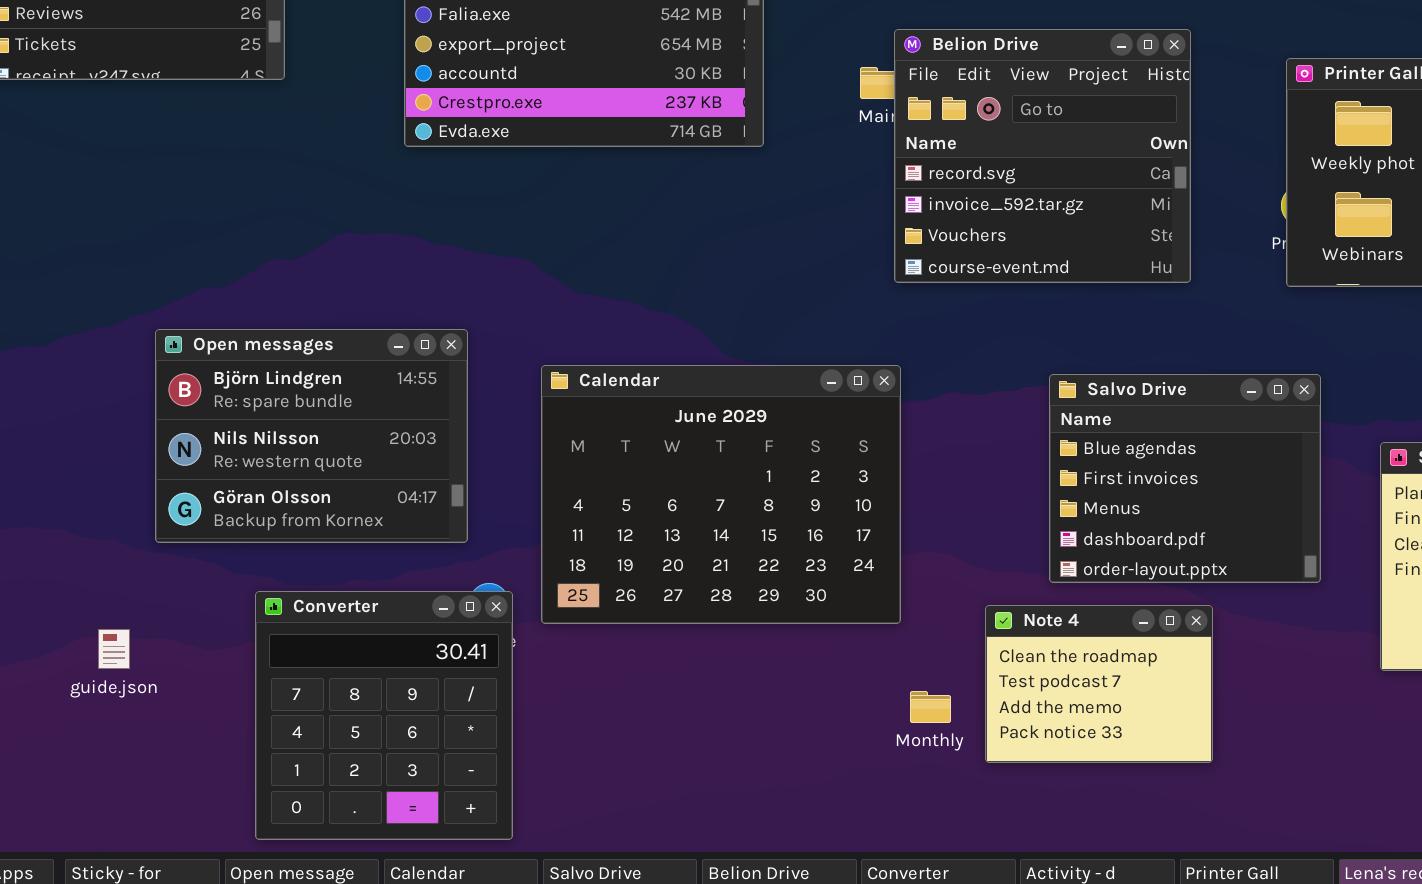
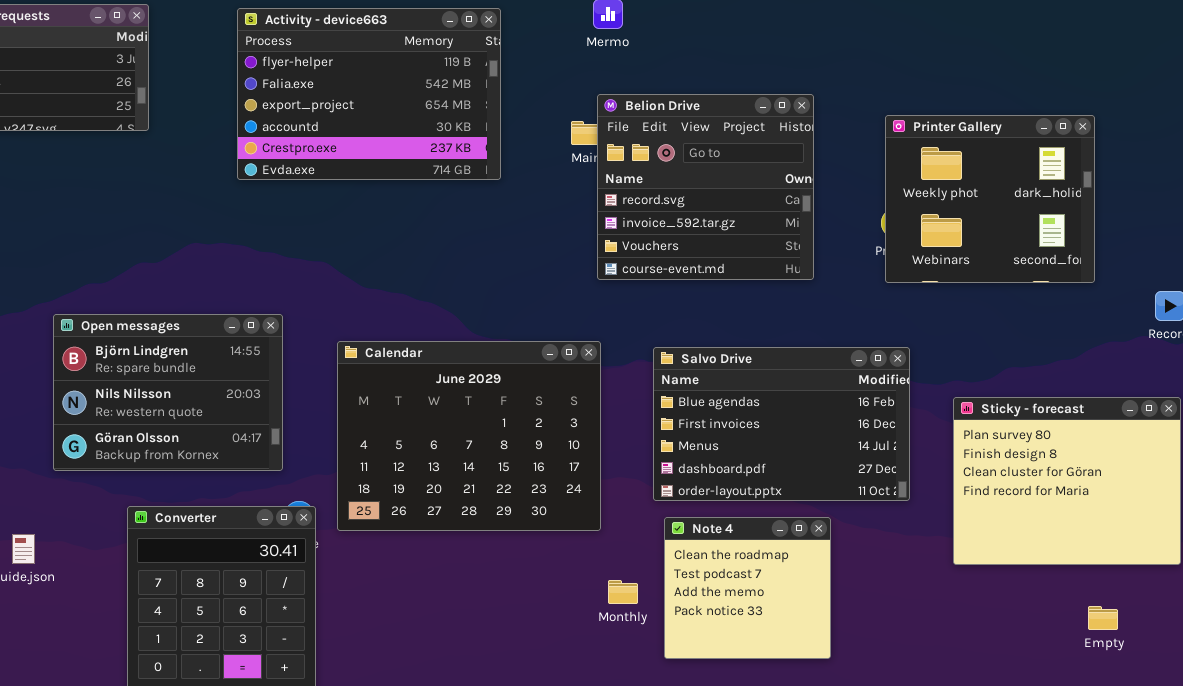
Salvo Drive: [1049,374,1321,583] -> [653,347,910,501], resized
Note 4: [985,605,1213,763] -> [664,517,831,659], resized

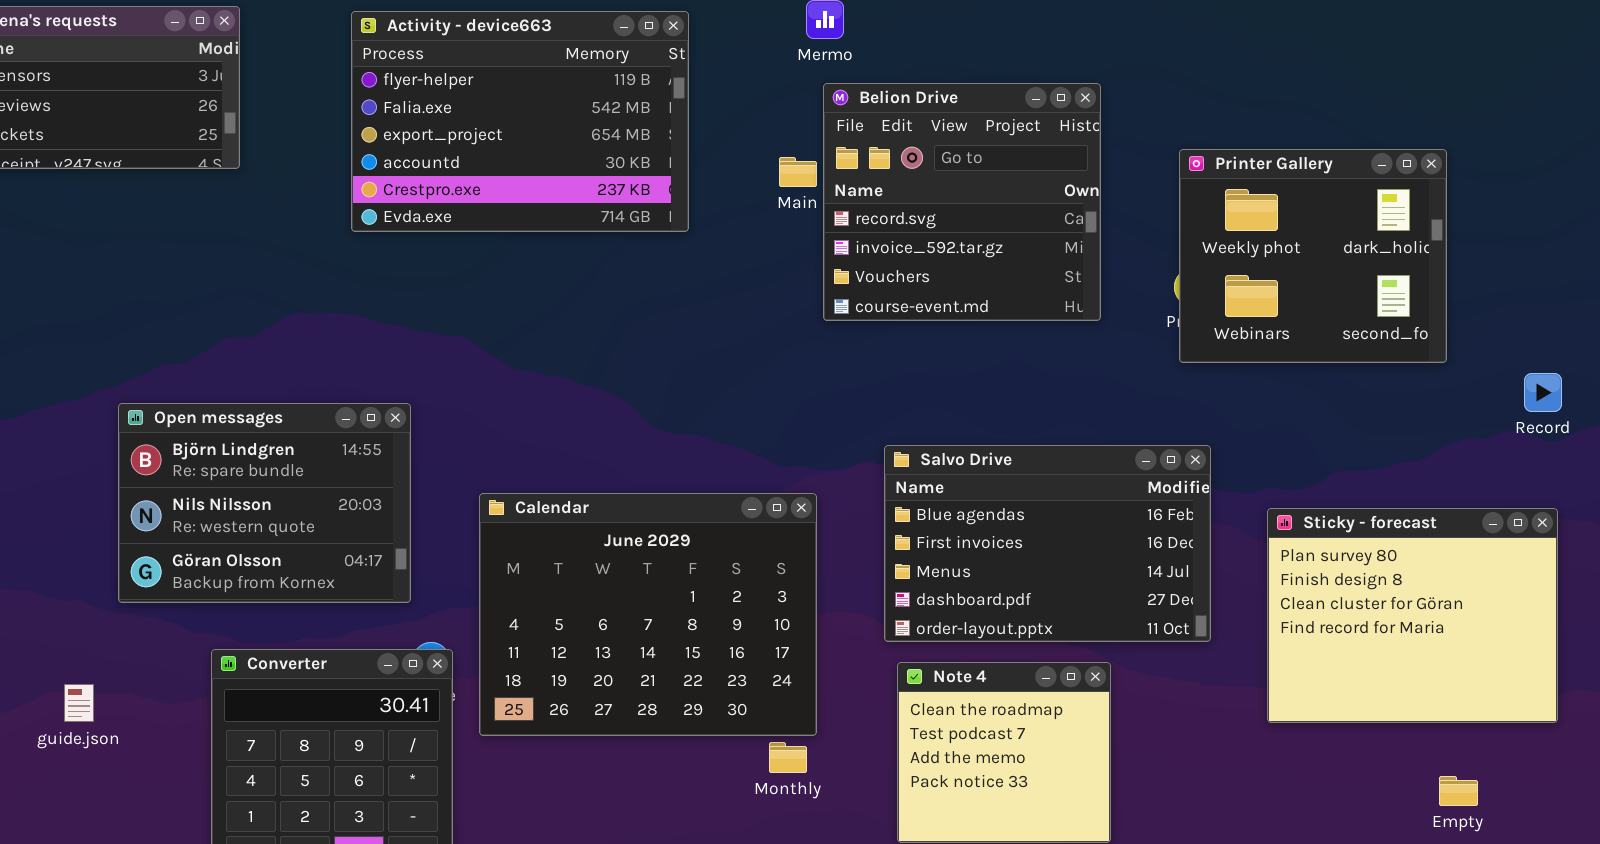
Belion Drive: [597,94,814,280] -> [823,83,1101,321], moved
Calendar: [337,341,601,531] -> [479,493,817,736], moved
Monthly: [608,580,638,604] -> [769,742,807,773], moved

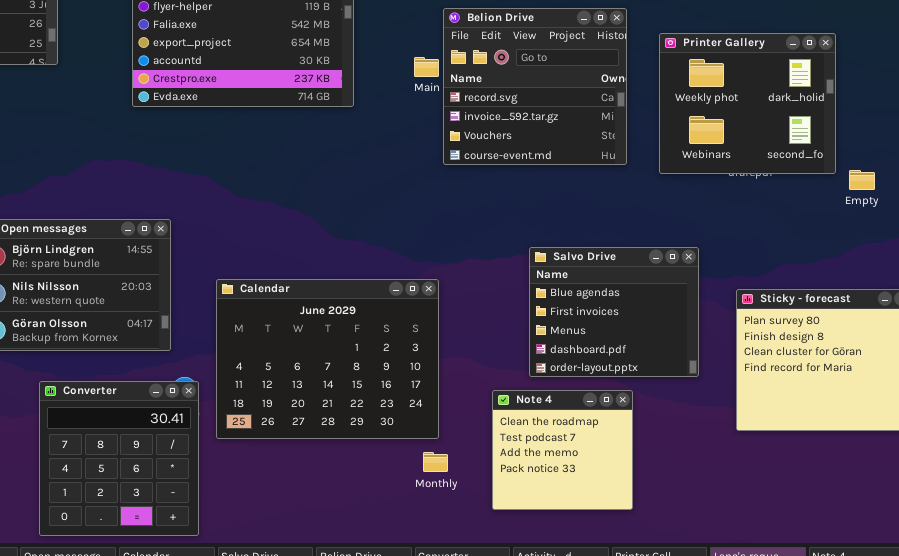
Printer Gallery: [1179,149,1447,363] -> [659,33,836,174], moved
Salvo Drive: [884,445,1211,642] -> [529,247,699,377], resized
Monthly: [769,742,807,773] -> [423,452,448,472], moved
Empty: [1439,776,1478,806] -> [849,170,875,190], moved

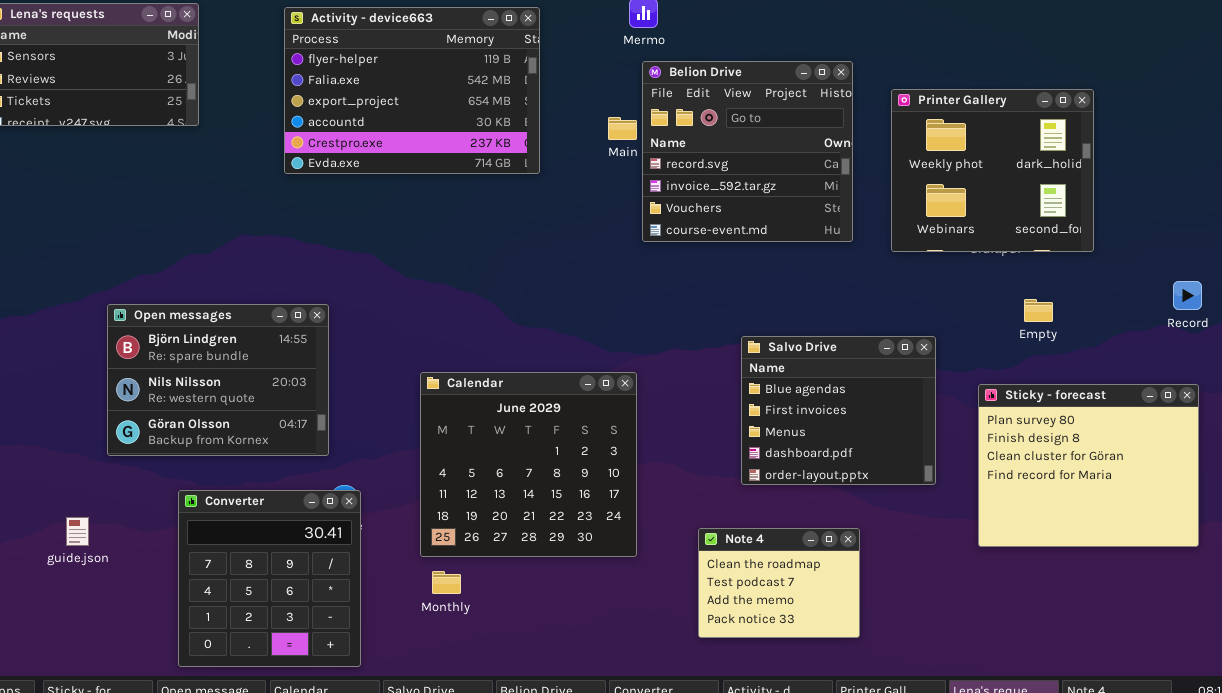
Empty: [849,170,875,190] -> [1024,299,1053,322], moved
Calendar: [216,279,439,439] -> [420,372,637,557], resized
Note 4: [492,390,633,510] -> [698,528,860,638], resized
Monthly: [423,452,448,472] -> [432,571,461,594], moved

